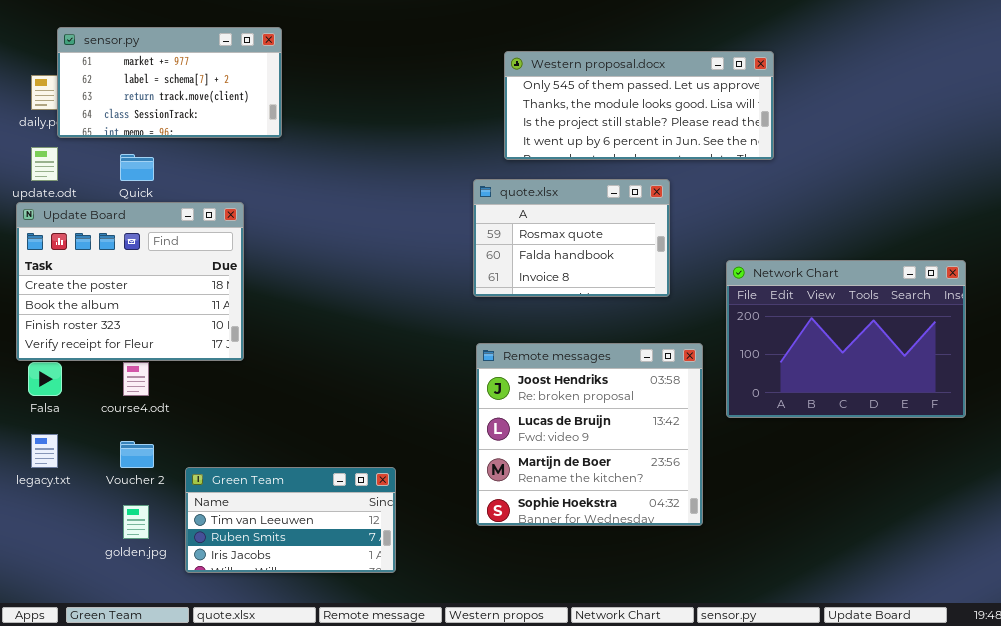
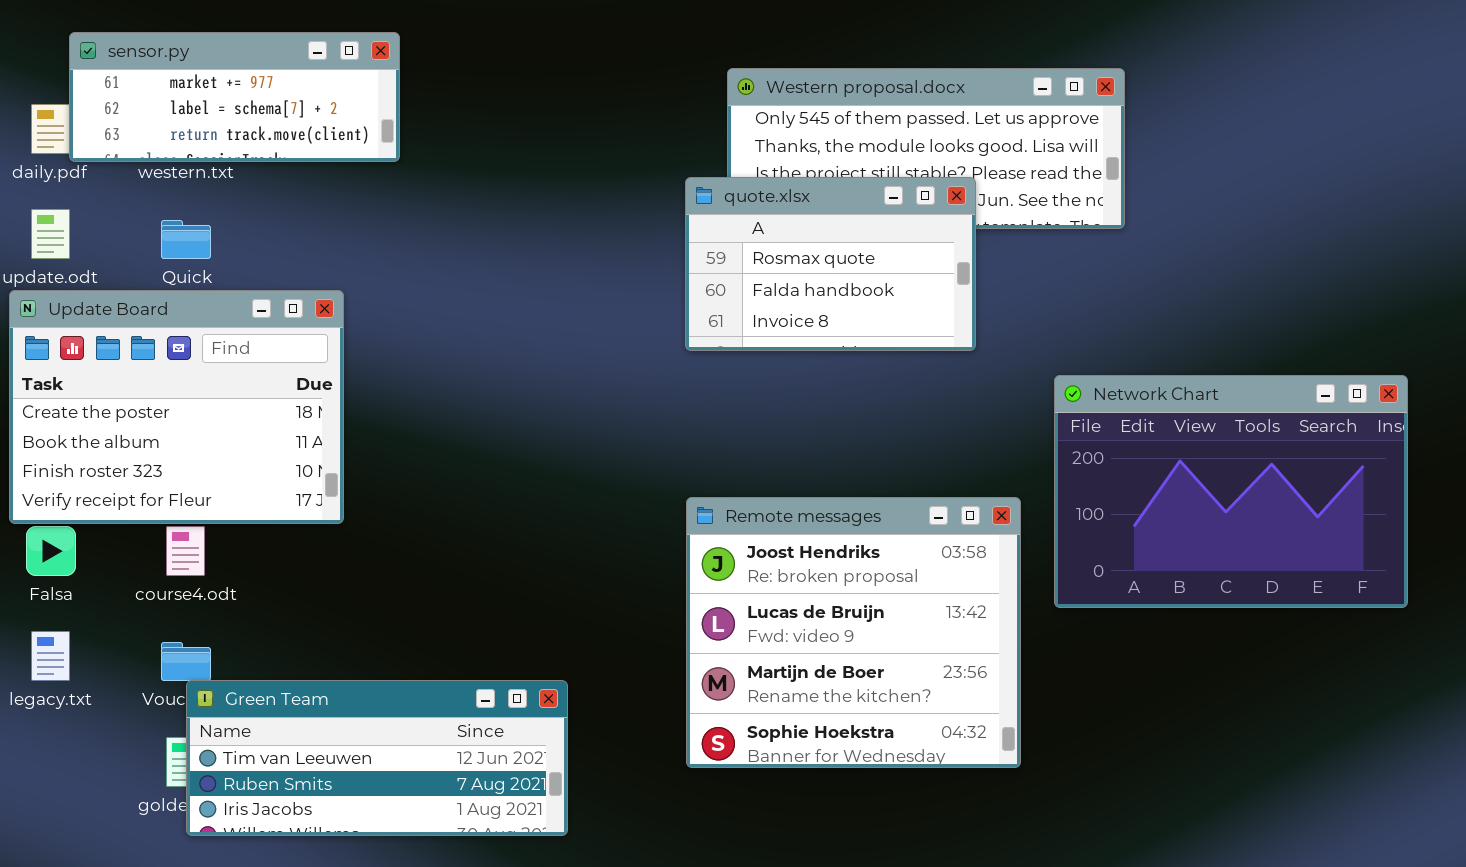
sensor.py: [57,27,282,138] -> [69,32,400,162], resized
quote.xlsx: [473,179,670,297] -> [685,177,976,351], moved
Green Team: [185,467,396,573] -> [186,680,568,836], resized

